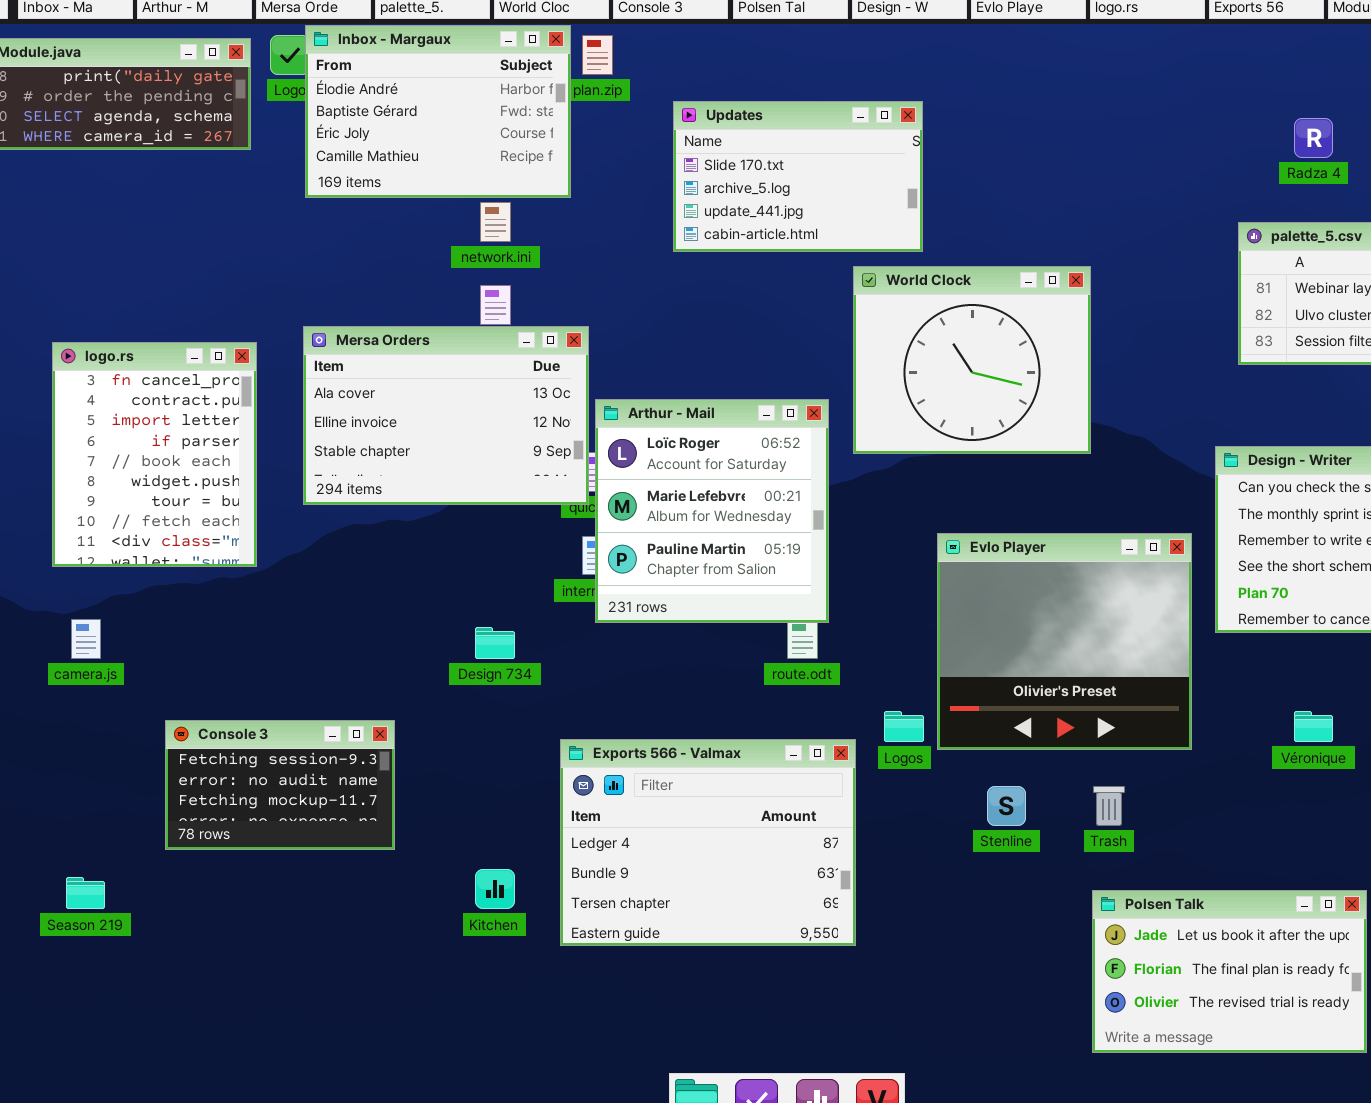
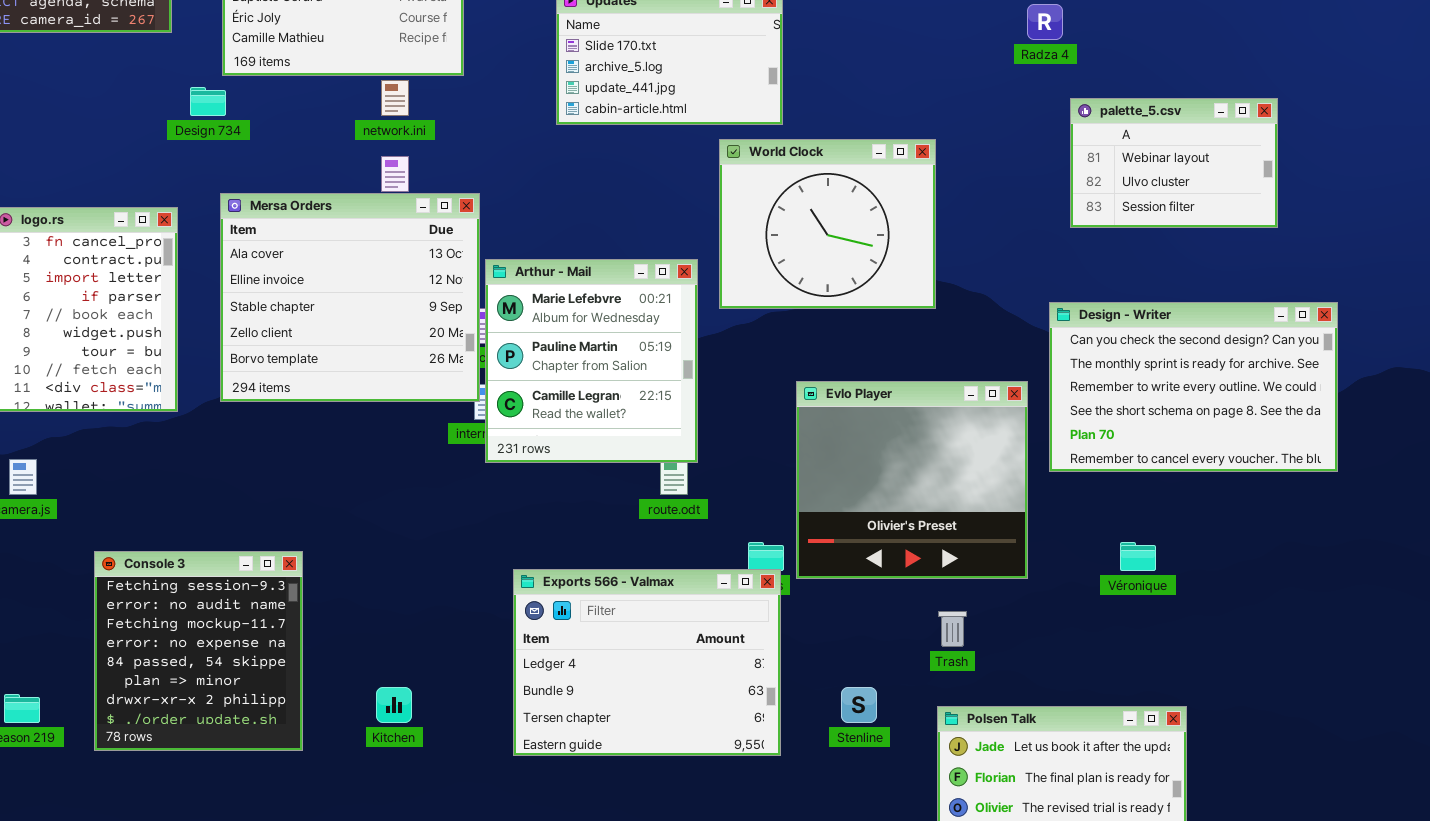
Radza 4: [1294,118,1333,158] -> [1027,4,1063,40], moved
Mersa Orders: [303,326,589,505] -> [220,193,480,402], resized
Arthur - Mail: [595,399,829,623] -> [485,259,698,463], scrolled down 1 row
Design 734: [475,627,515,659] -> [190,87,226,116], moved
Console 3: [165,720,395,850] -> [94,551,303,751], resized
Exports 566 - Valmax: [560,739,856,946] -> [513,569,781,756], moved
Stenline: [987,786,1026,826] -> [841,687,877,723], moved

